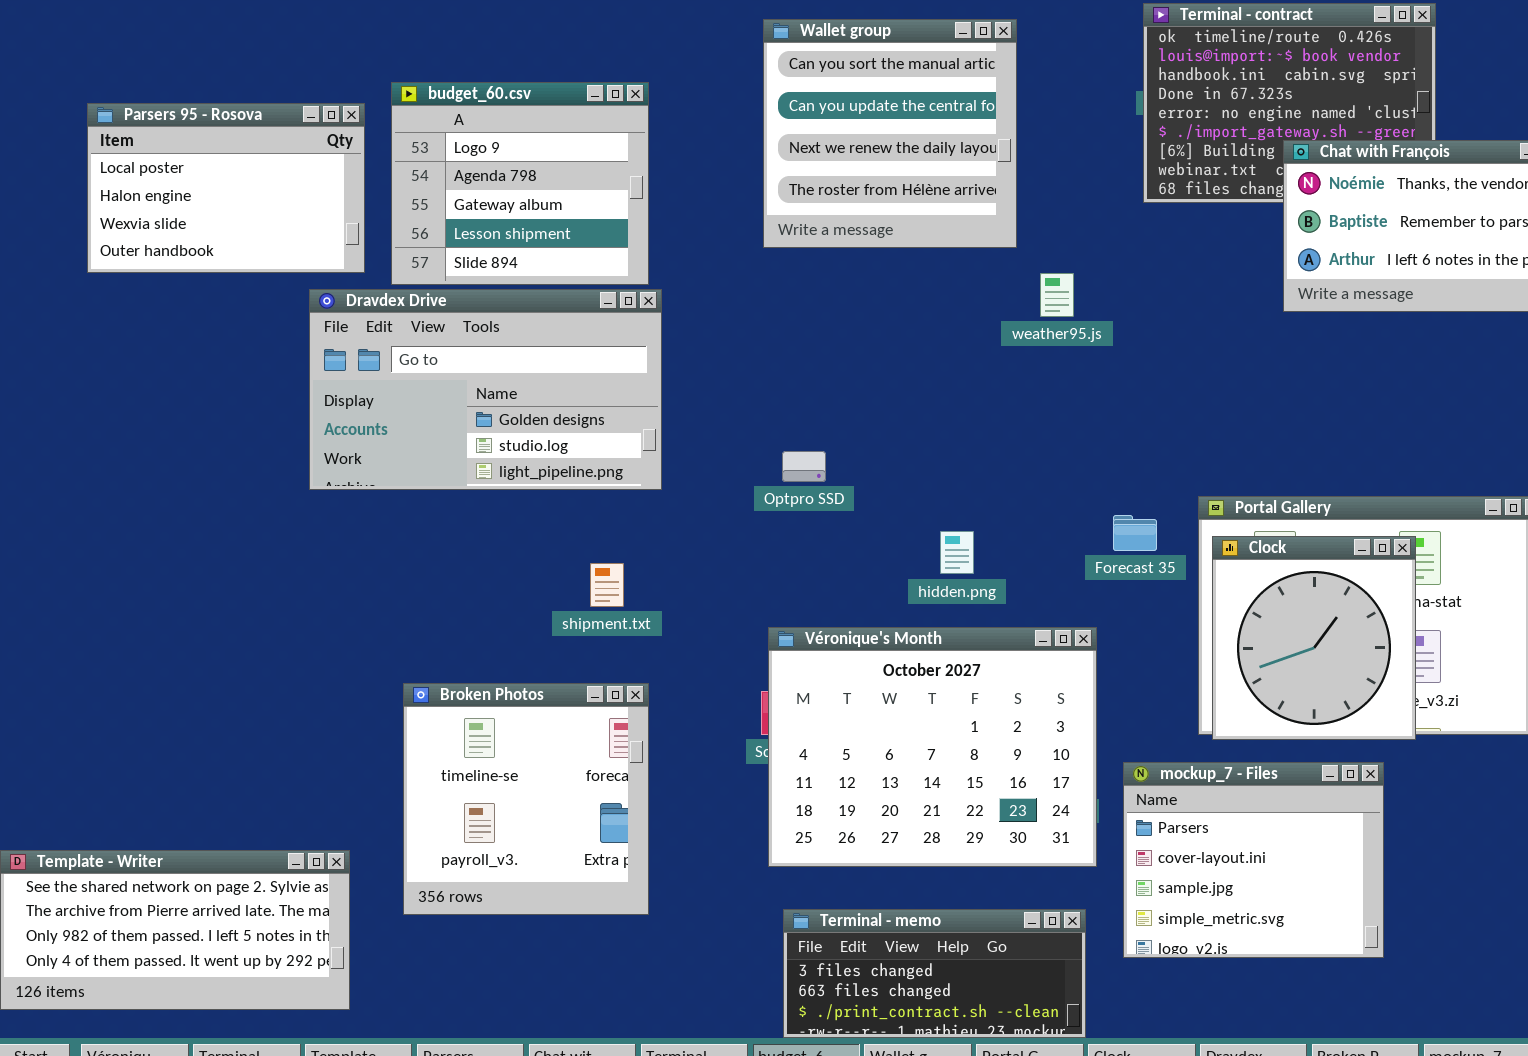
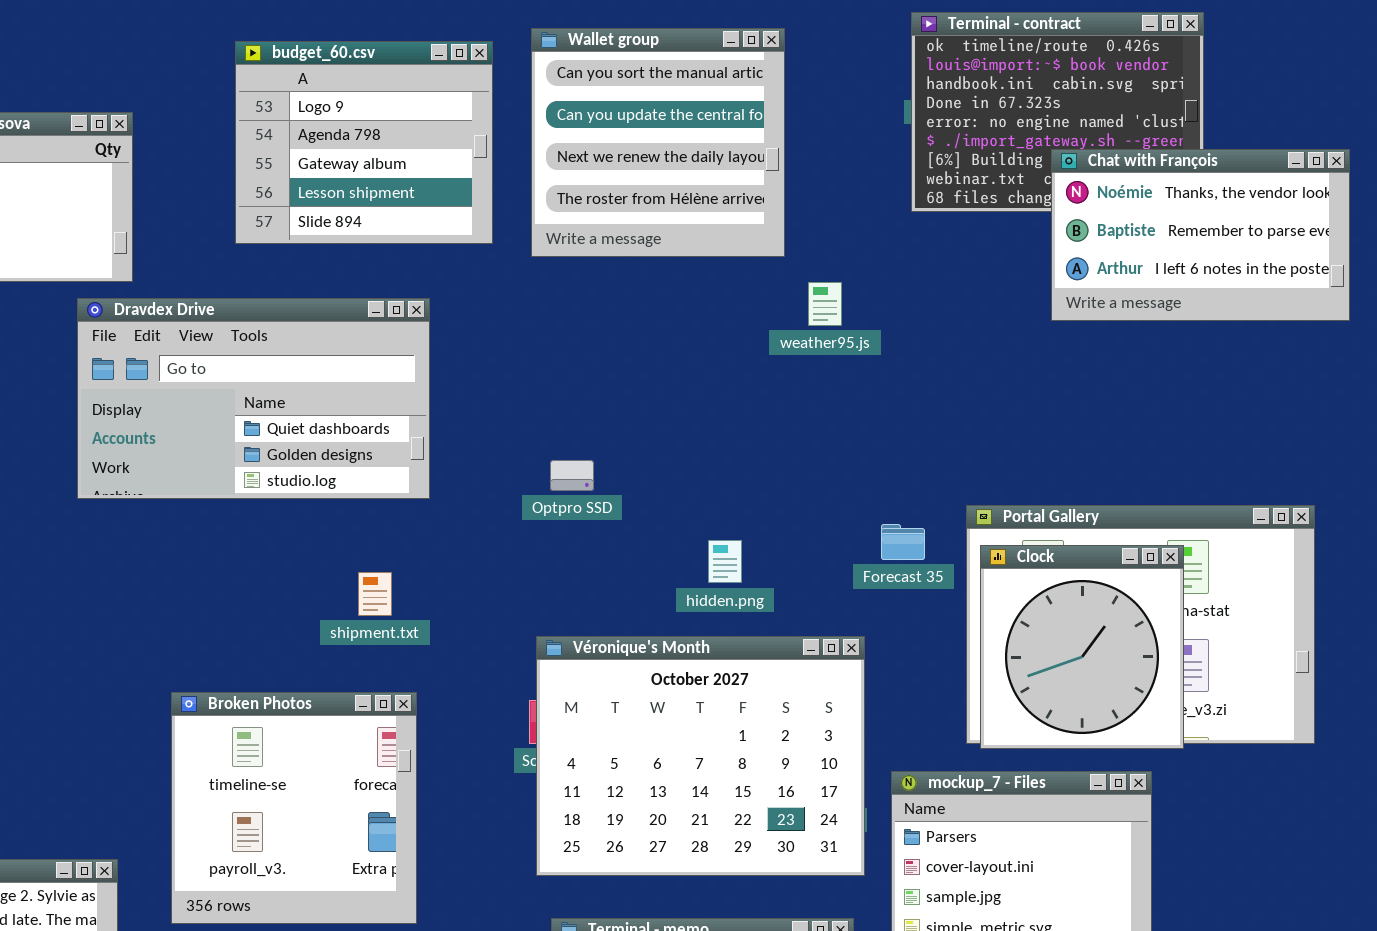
budget_60.csv: [391,82,649,285] -> [235,41,493,244], moved
Dravdex Drive: [309,289,662,490] -> [77,298,430,499], scrolled up 1 row

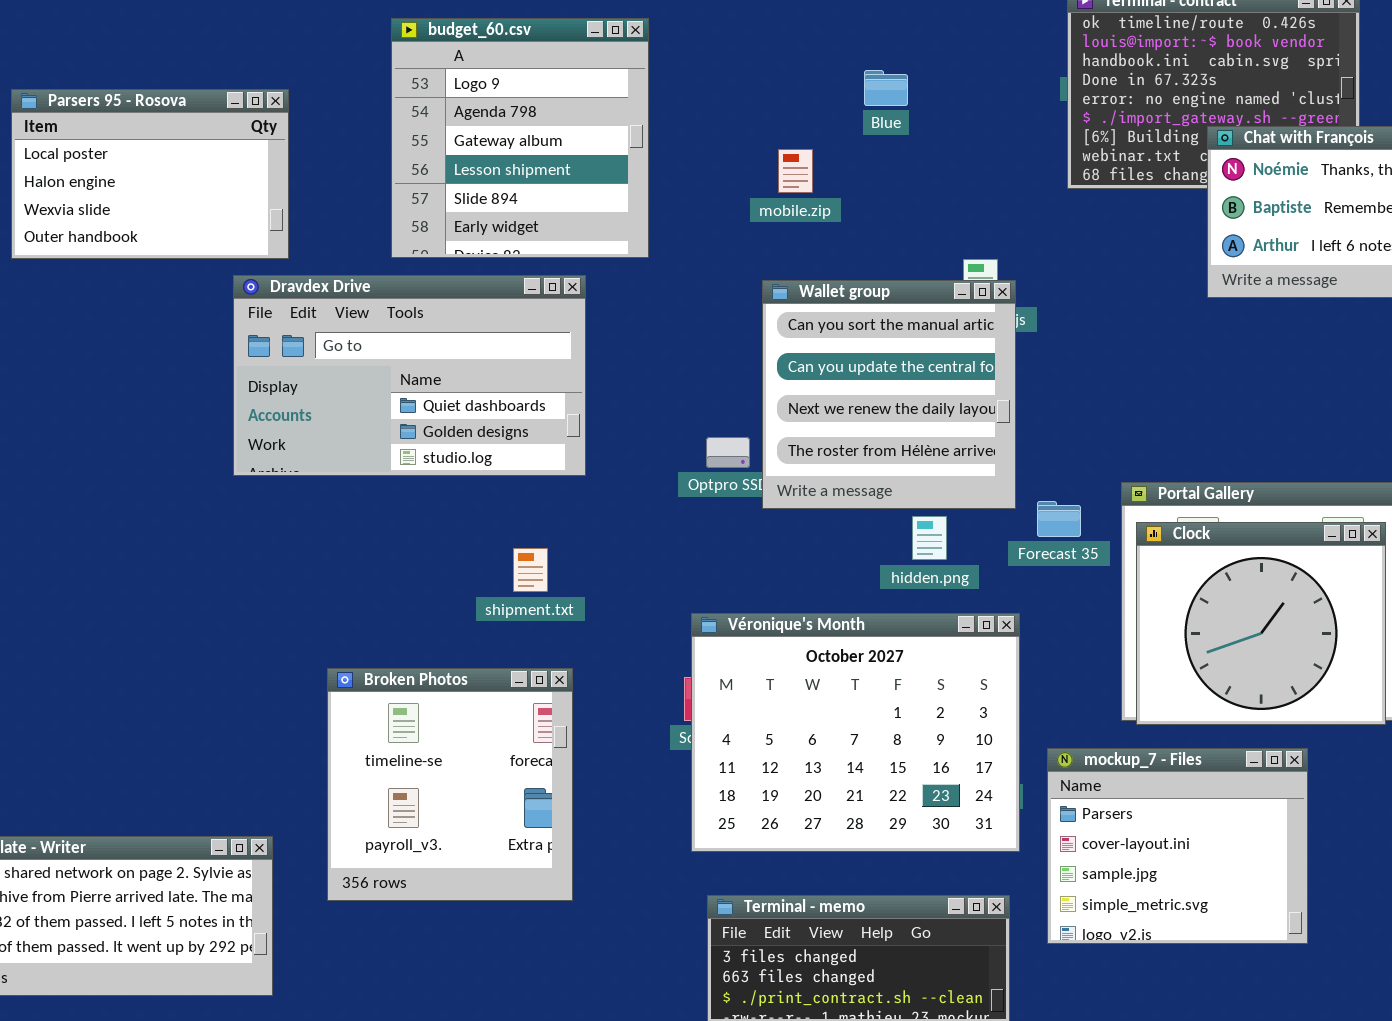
Wallet group: [531,28,785,257] -> [762,280,1016,509], moved
budget_60.csv: [235,41,493,244] -> [391,18,649,258], resized
hidden.png: [708,540,742,583] -> [912,516,947,560], moved
Clock: [980,545,1184,749] -> [1136,522,1386,725], resized

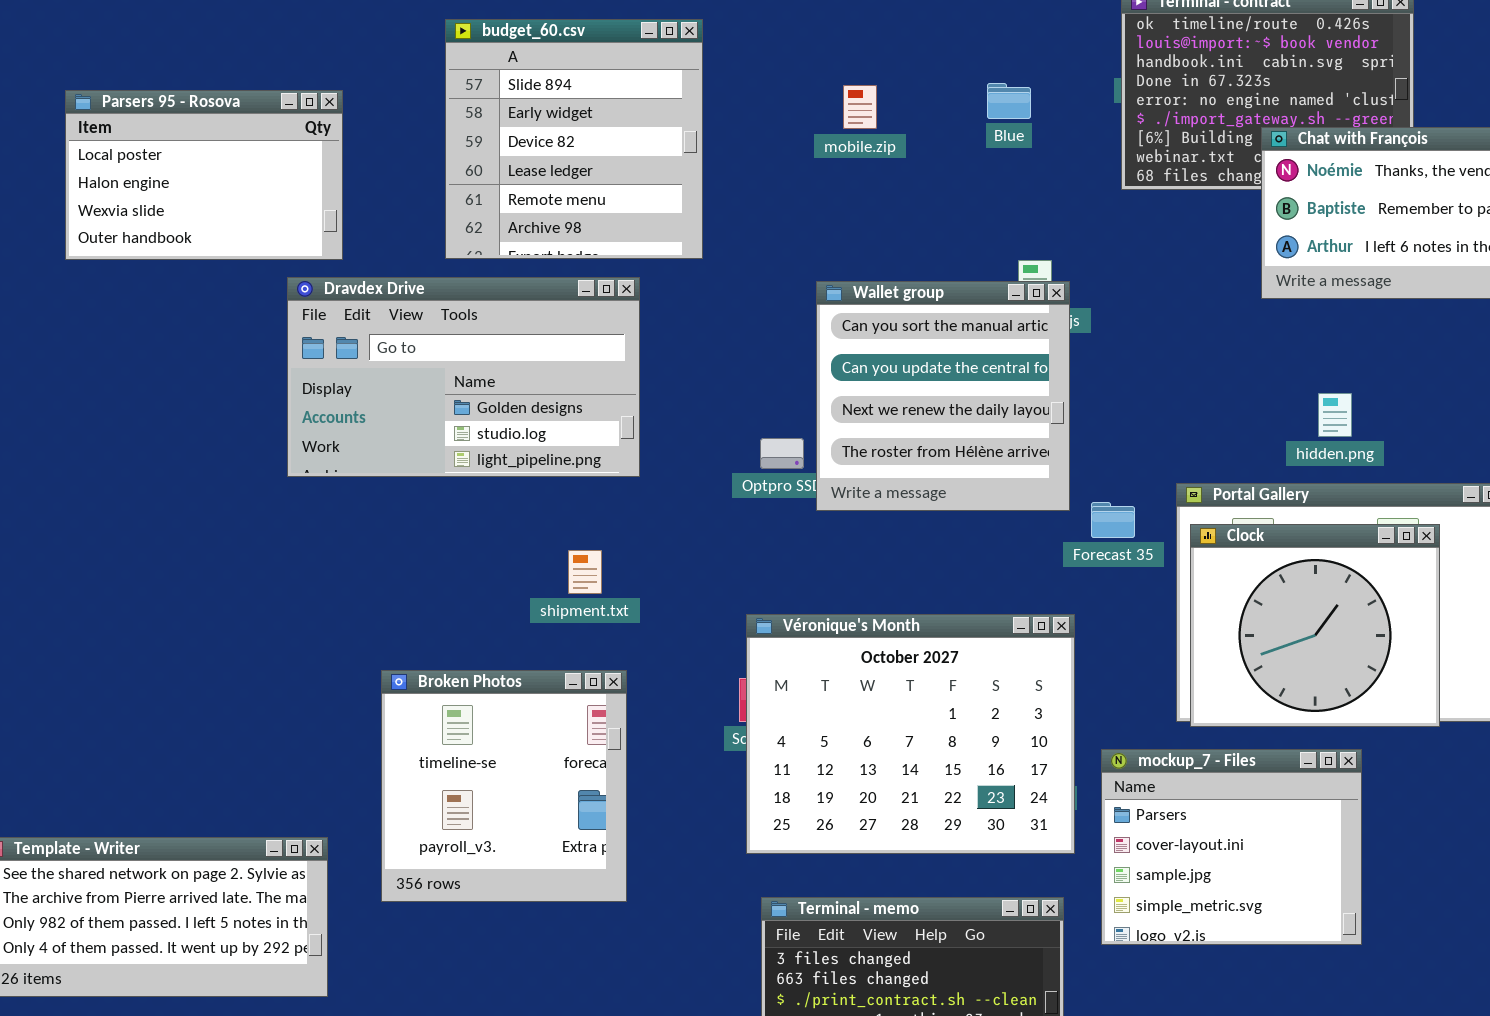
budget_60.csv: [391,18,649,258] -> [445,19,703,259], scrolled down 4 rows
Blue: [864,70,908,106] -> [987,83,1031,119], moved
mobile.zip: [778,149,813,193] -> [843,85,877,129], moved
Dravdex Drive: [233,275,586,476] -> [287,277,640,477], scrolled down 1 row
hidden.png: [912,516,947,560] -> [1318,393,1352,437], moved

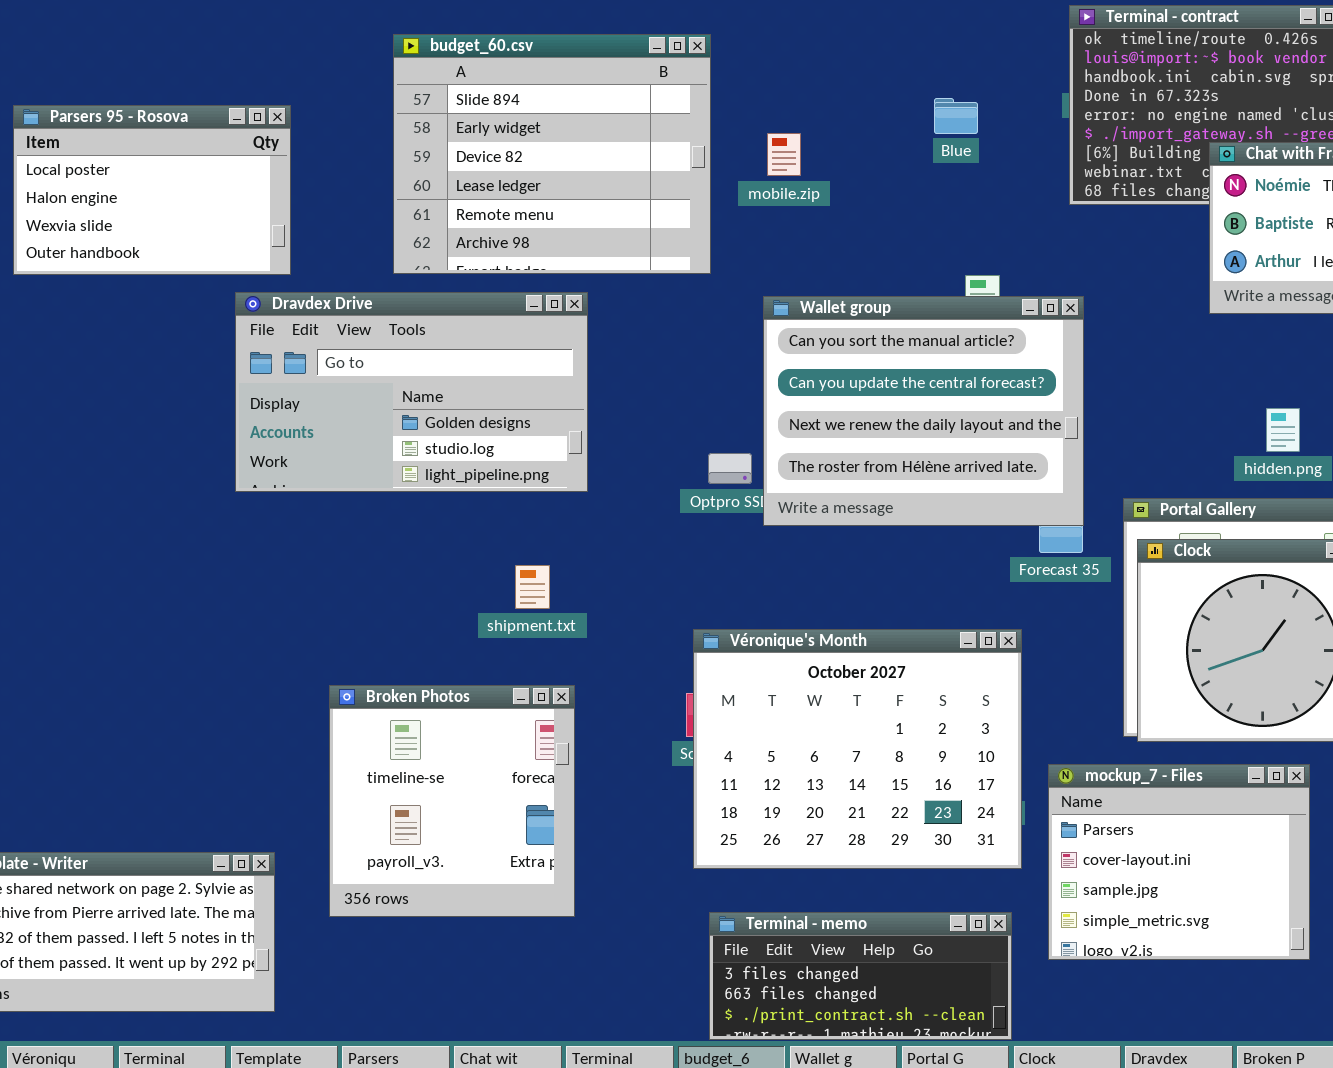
budget_60.csv: [445,19,703,259] -> [393,34,711,274], resized
mobile.zip: [843,85,877,129] -> [767,133,801,176], moved
Wallet group: [816,281,1070,511] -> [763,296,1084,526], resized

